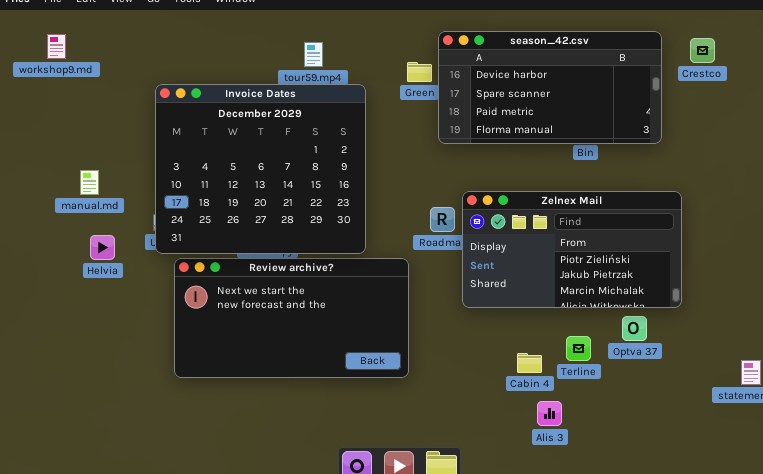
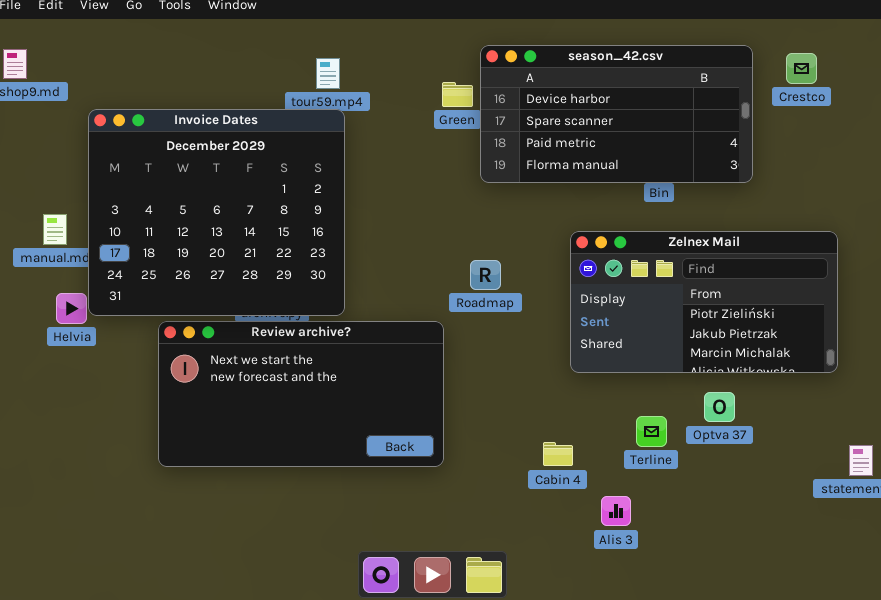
Invoice Dates: [155,84,366,254] -> [88,109,345,316], moved
Zelnex Mail: [462,191,682,308] -> [570,231,838,373], moved
Cabin 4: [517,353,542,373] -> [543,442,573,466], moved

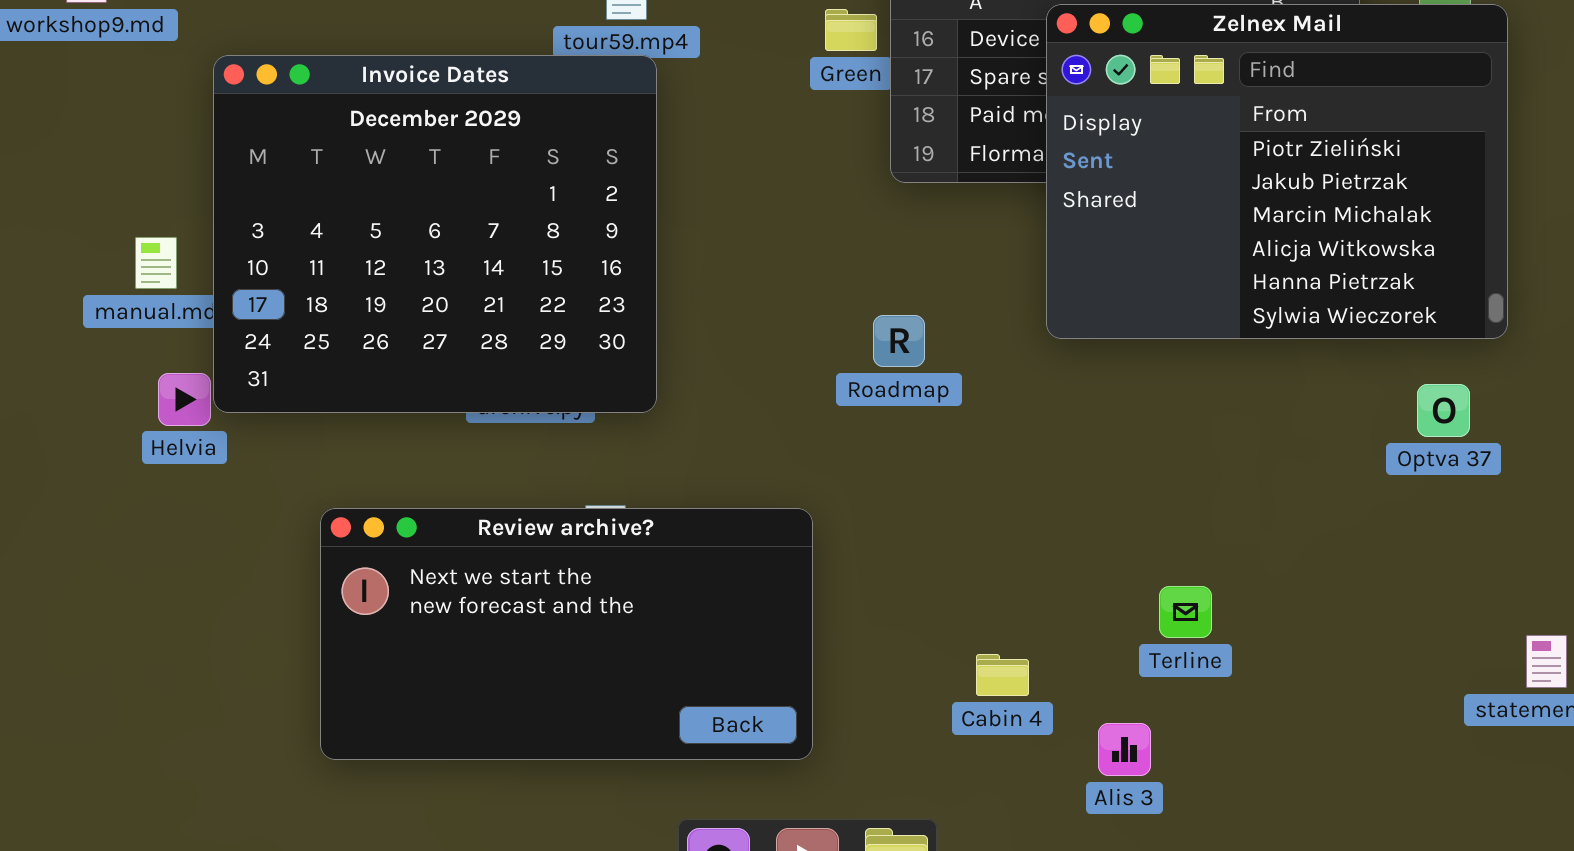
Zelnex Mail: [570,231,838,373] -> [1046,4,1508,339], moved, resized
Review archive?: [158,321,444,467] -> [320,508,813,760], moved
Optva 37: [704,392,735,422] -> [1417,384,1470,437], moved
Cabin 4: [543,442,573,466] -> [976,654,1029,696], moved

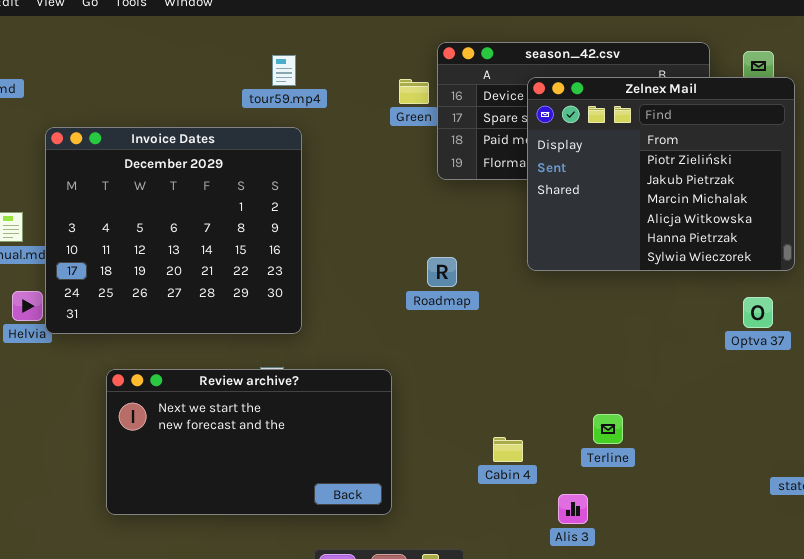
Invoice Dates: [213,55,657,413] -> [45,127,302,334], moved
Cabin 4: [976,654,1029,696] -> [493,437,523,462], moved

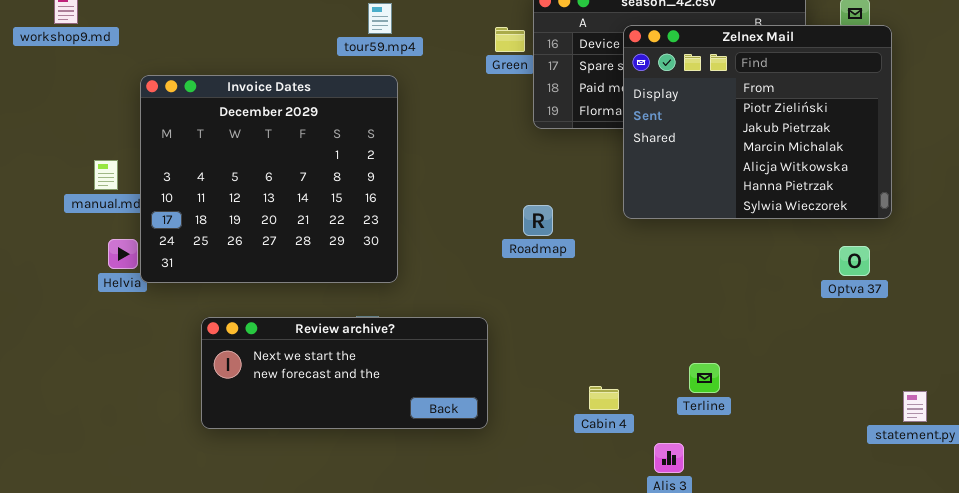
Review archive?: [106,369,392,515] -> [201,317,488,429], resized

